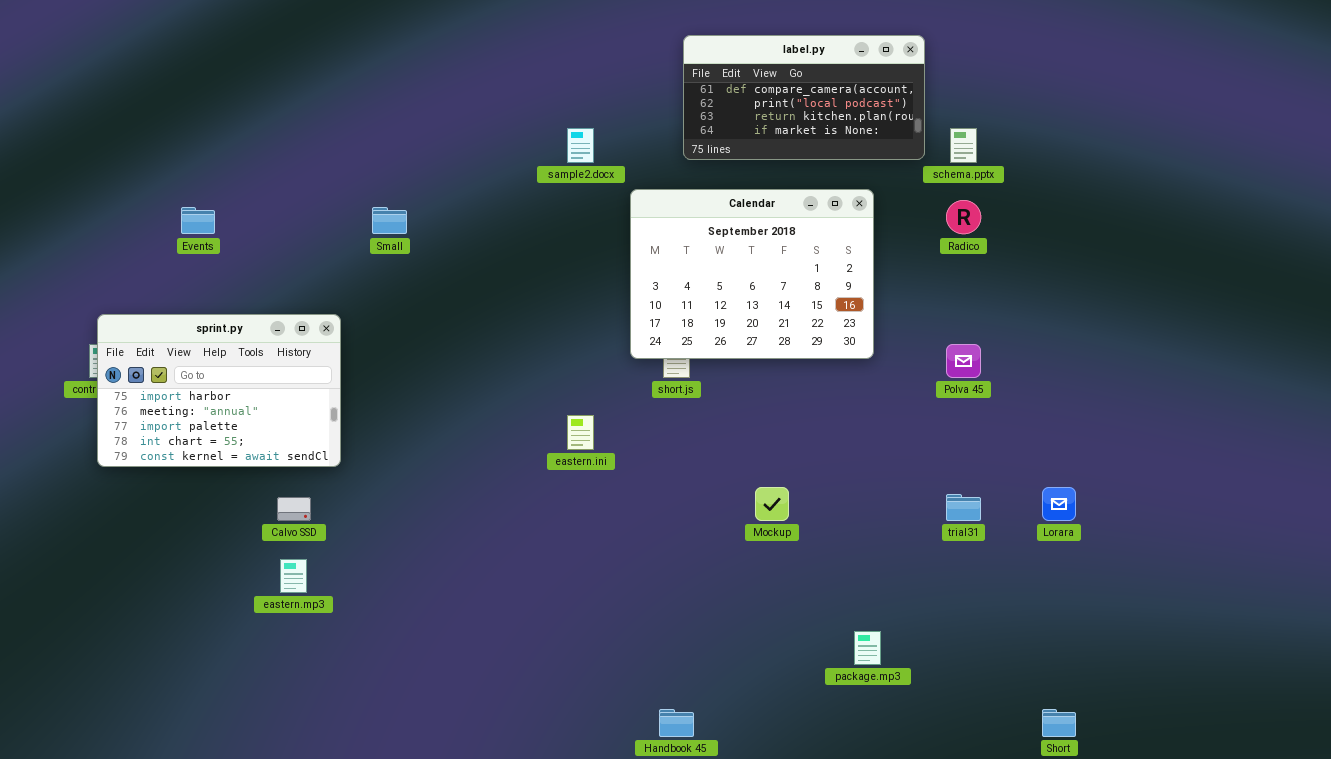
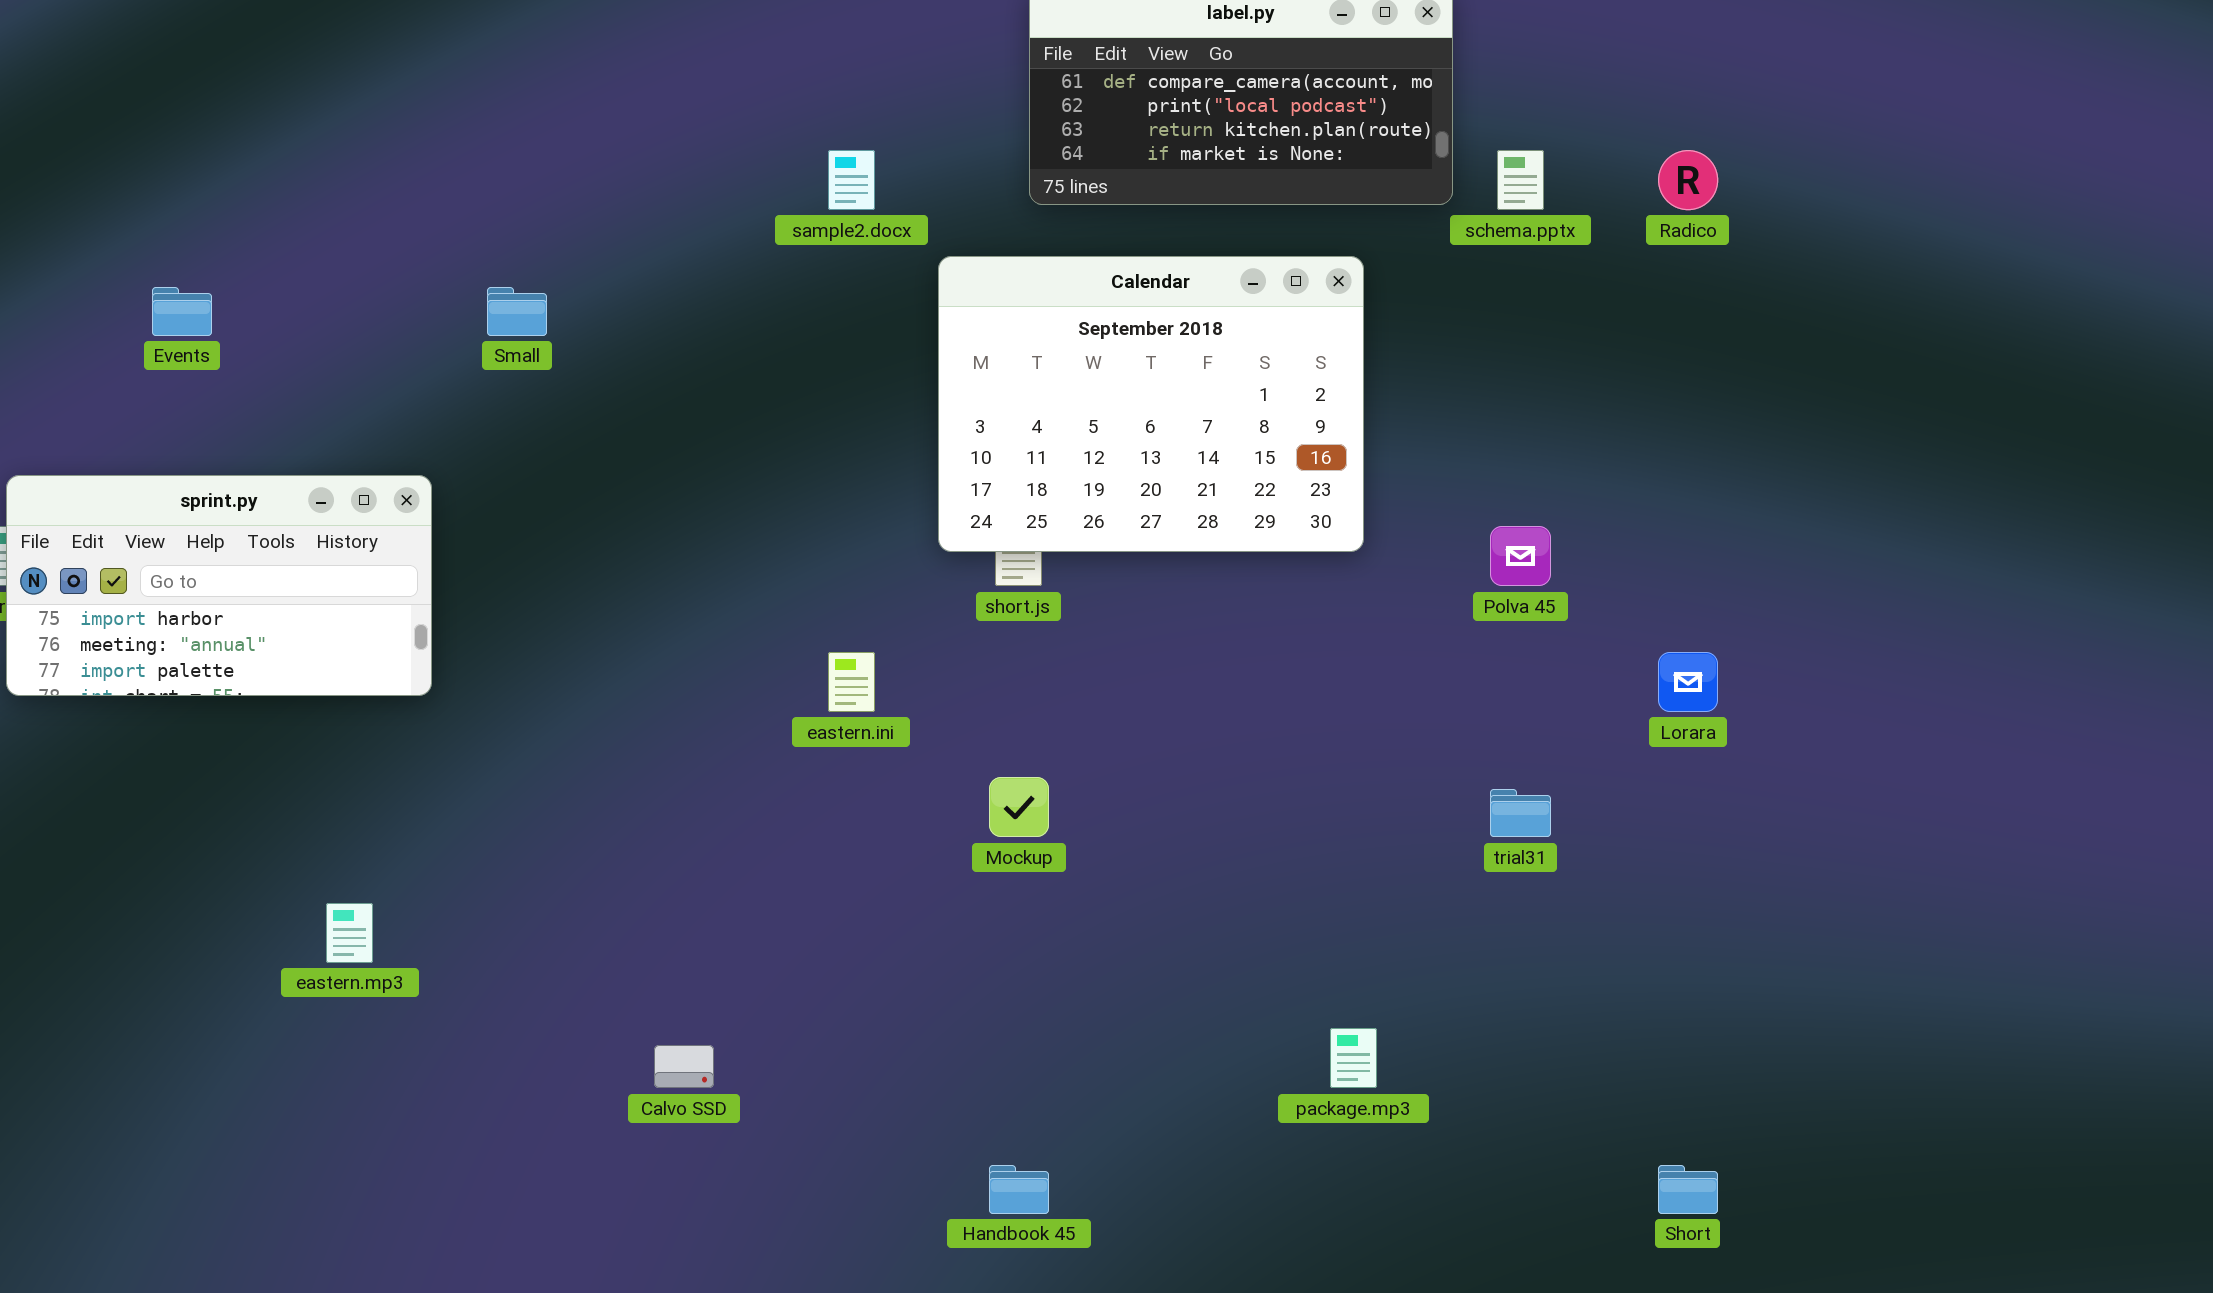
Radico: [946,200,981,234] -> [1658,150,1718,210], moved
sprint.py: [97,314,341,467] -> [6,475,432,696], resized
Mockup: [755,487,789,521] -> [989,777,1049,837], moved
Lorara: [1042,487,1076,521] -> [1658,652,1718,712], moved
Calvo SSD: [277,497,311,521] -> [654,1045,714,1088], moved

